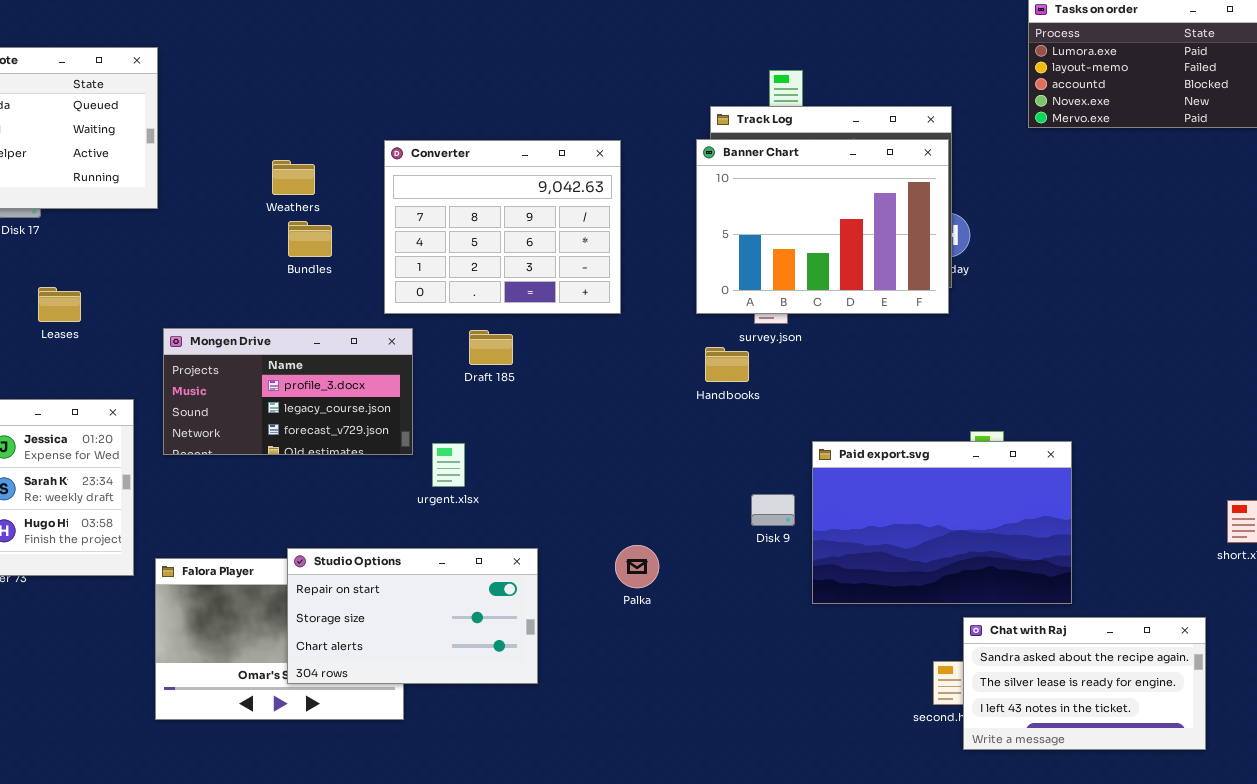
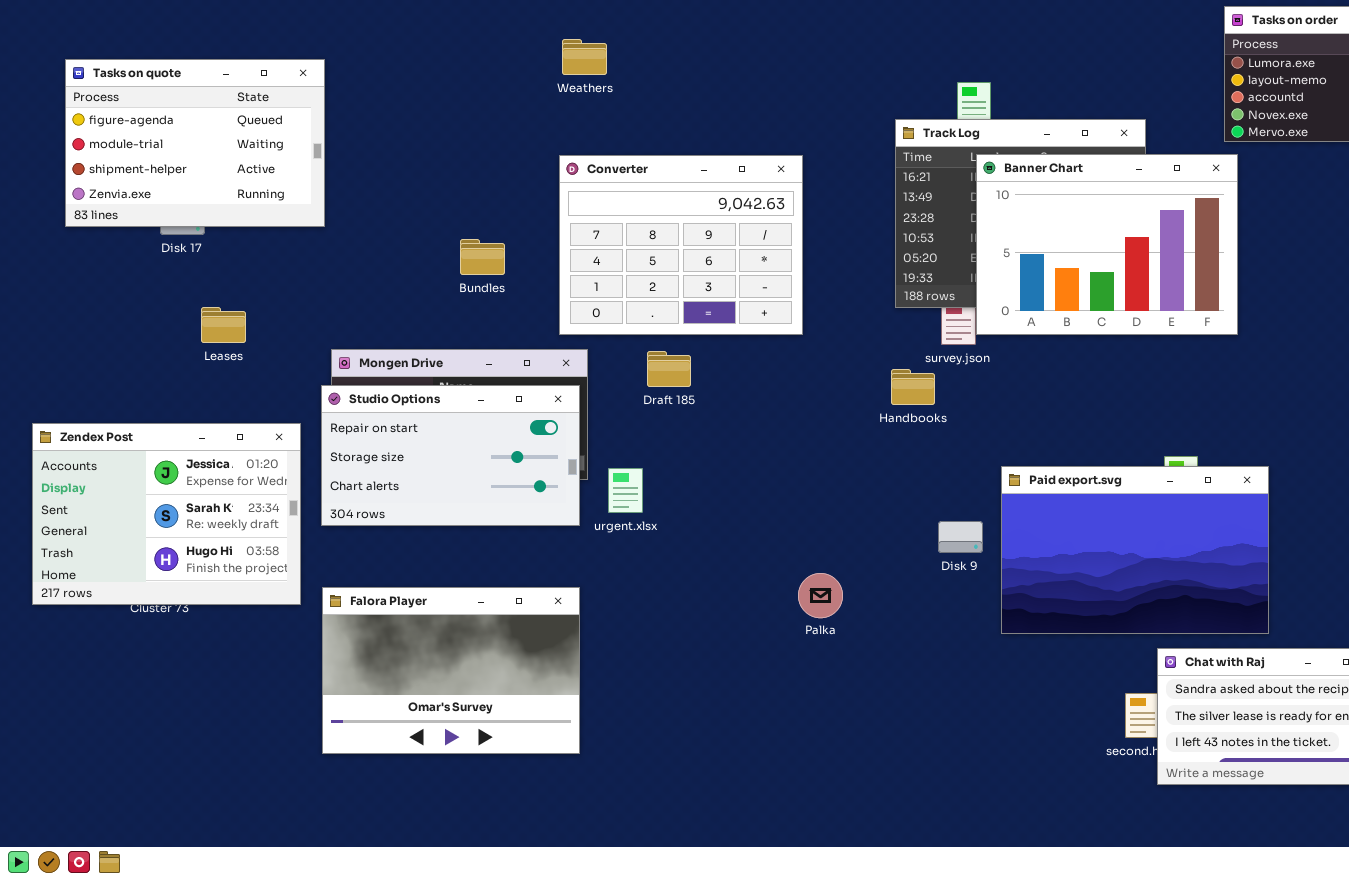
Banner Chart: [696,139,949,314] -> [976,154,1238,335], moved
Weathers: [272,160,315,195] -> [562,39,607,75], moved
Studio Options: [287,548,538,684] -> [321,385,580,526], moved

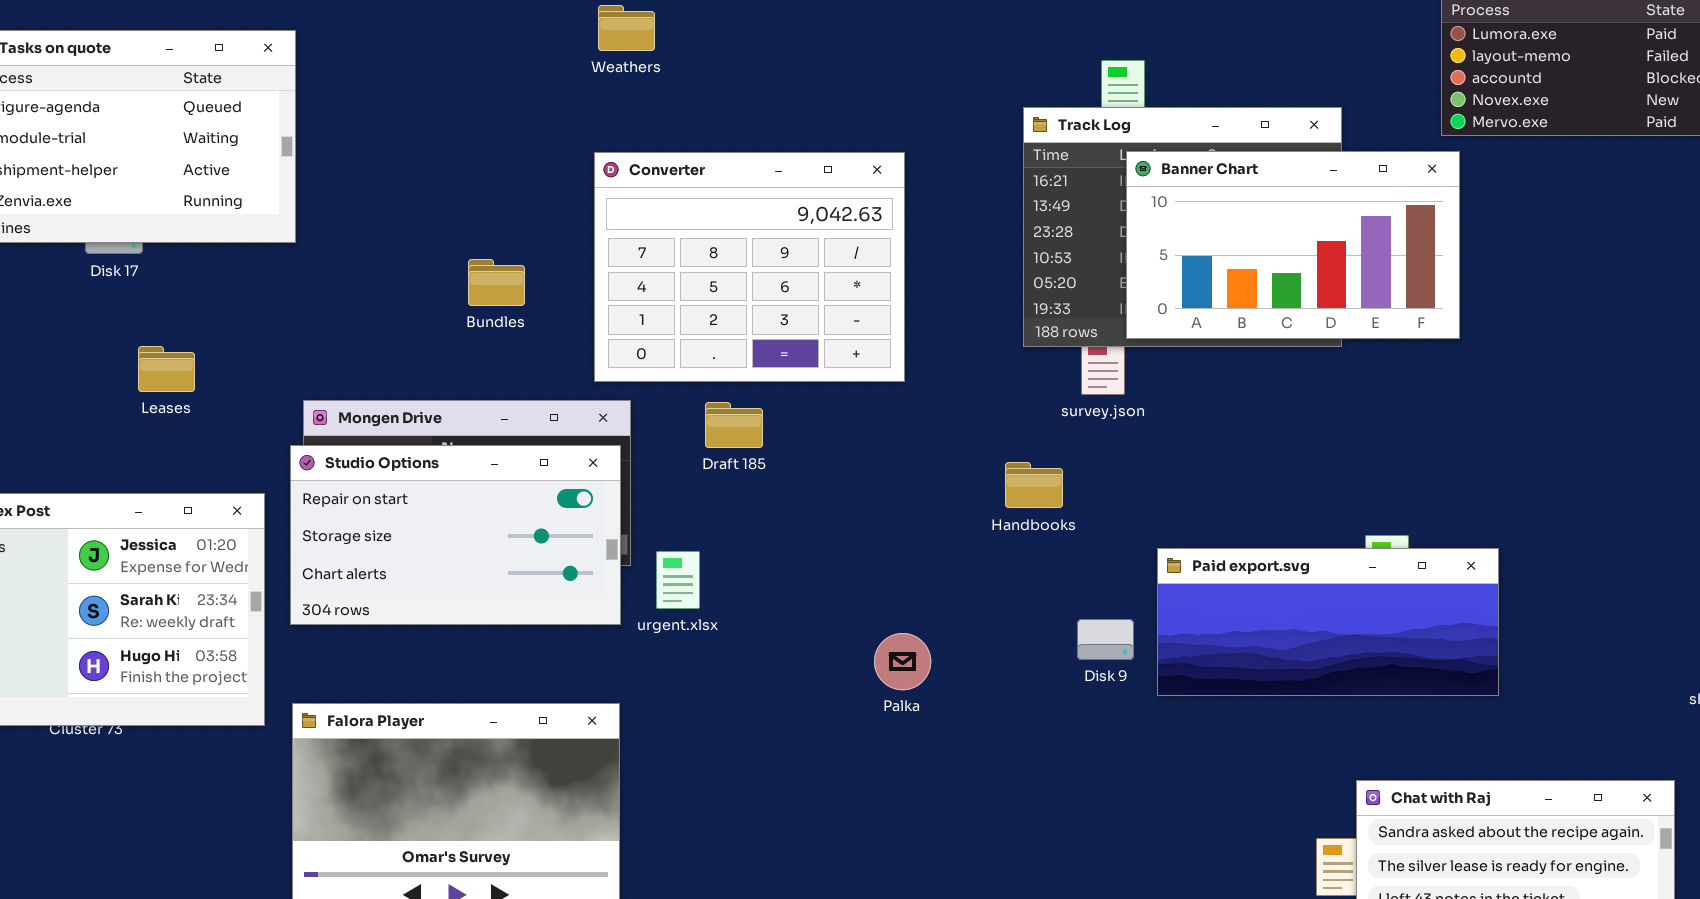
Banner Chart: [976,154,1238,335] -> [1126,151,1460,339], resized
Handbooks: [891,369,935,405] -> [1005,462,1063,508], moved
Paid export.svg: [1001,466,1269,634] -> [1157,548,1499,696], resized
Palka: [798,573,843,618] -> [874,633,931,690], moved

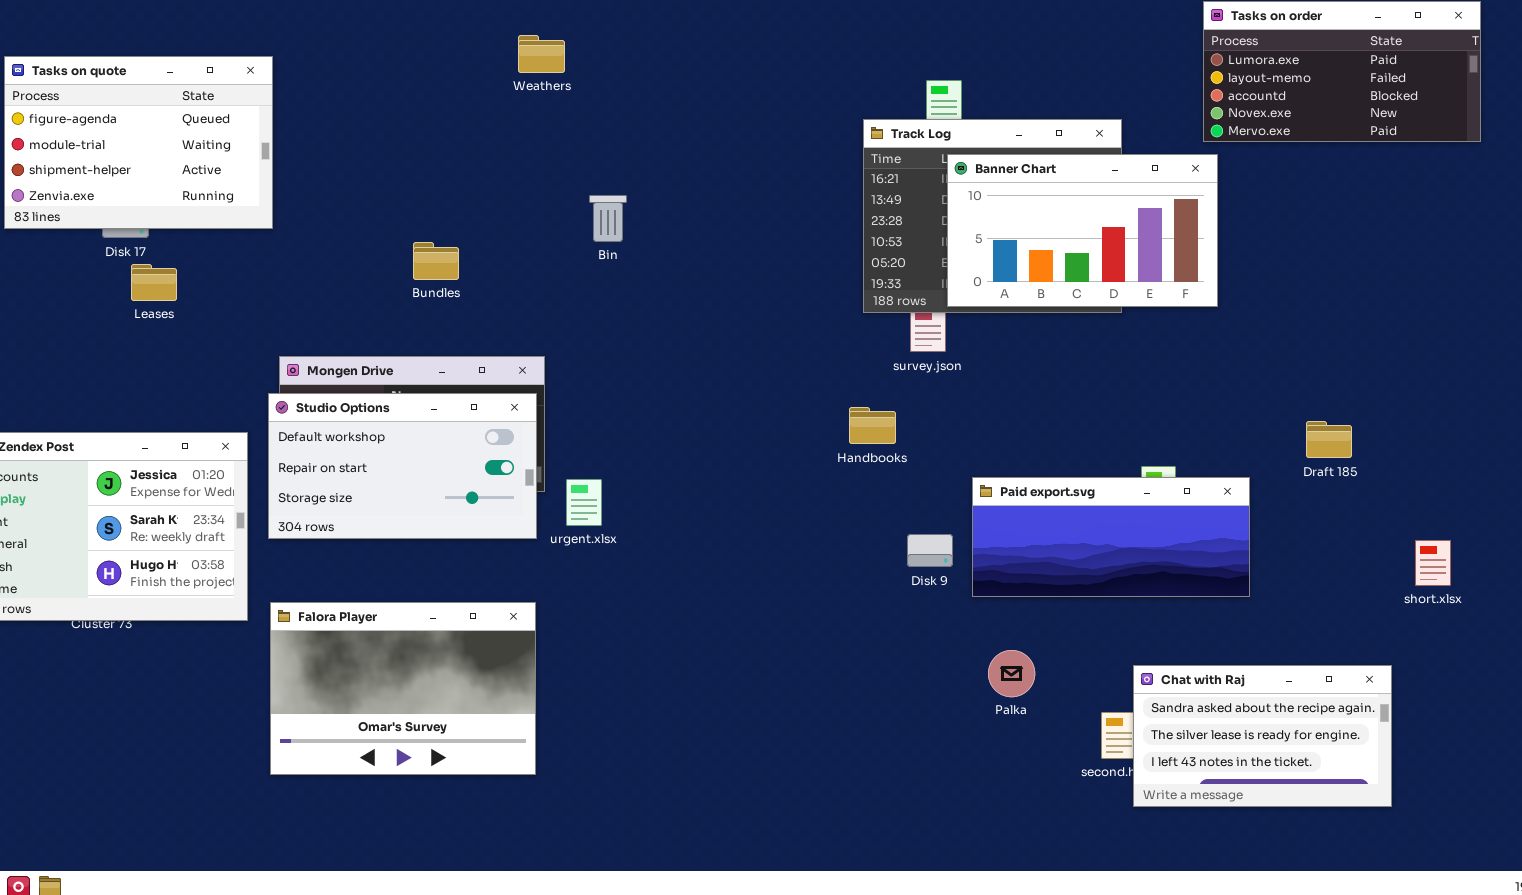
Converter: [594,152,905,382] -> none, closed
Leases: [138,346,195,392] -> [131,264,177,301], moved
Draft 185: [705,402,763,448] -> [1306,421,1352,458], moved
Studio Options: [290,445,621,625] -> [268,393,537,539], scrolled up 1 row
Palka: [874,633,931,690] -> [988,650,1035,697], moved

